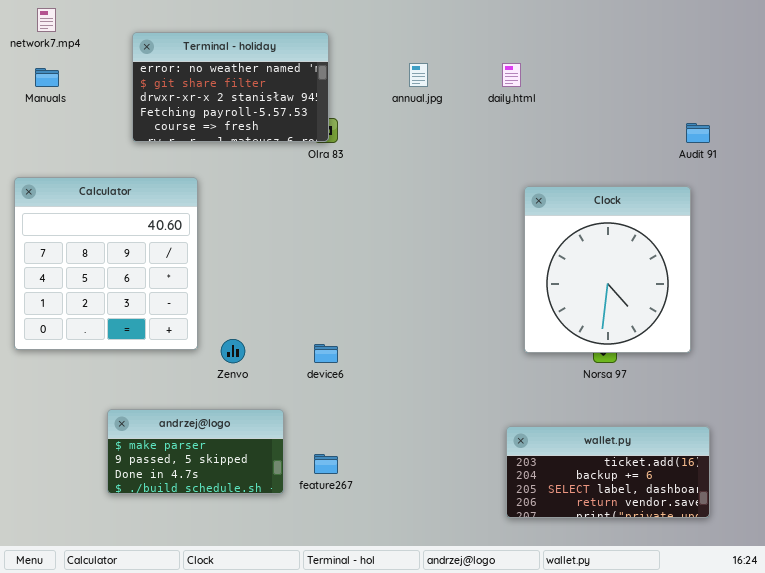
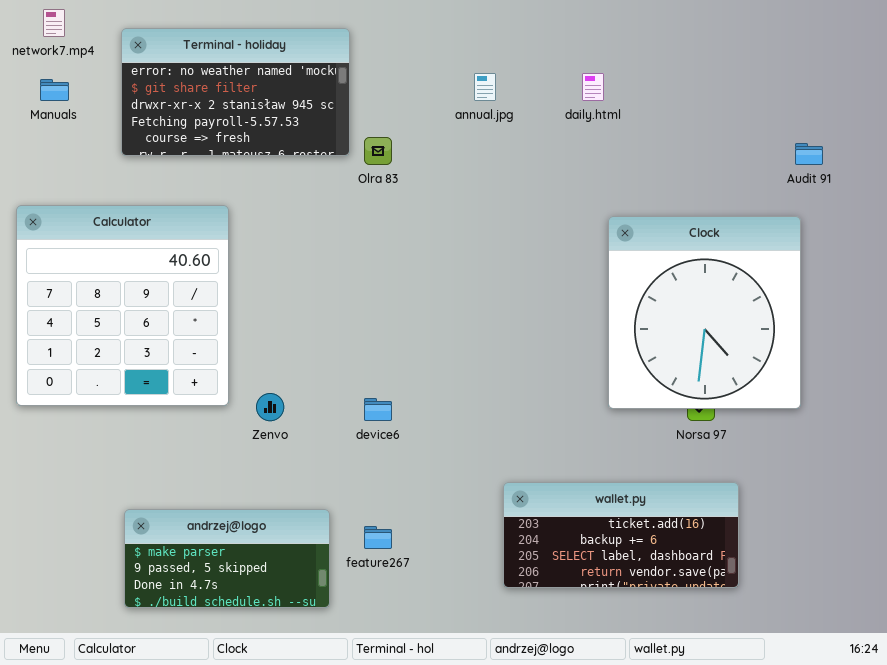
Terminal - holiday: [132,32,329,142] -> [121,28,350,156], moved
andrzej@logo: [107,409,284,494] -> [124,509,330,608], moved
wallet.py: [506,426,710,518] -> [503,482,739,588], moved

